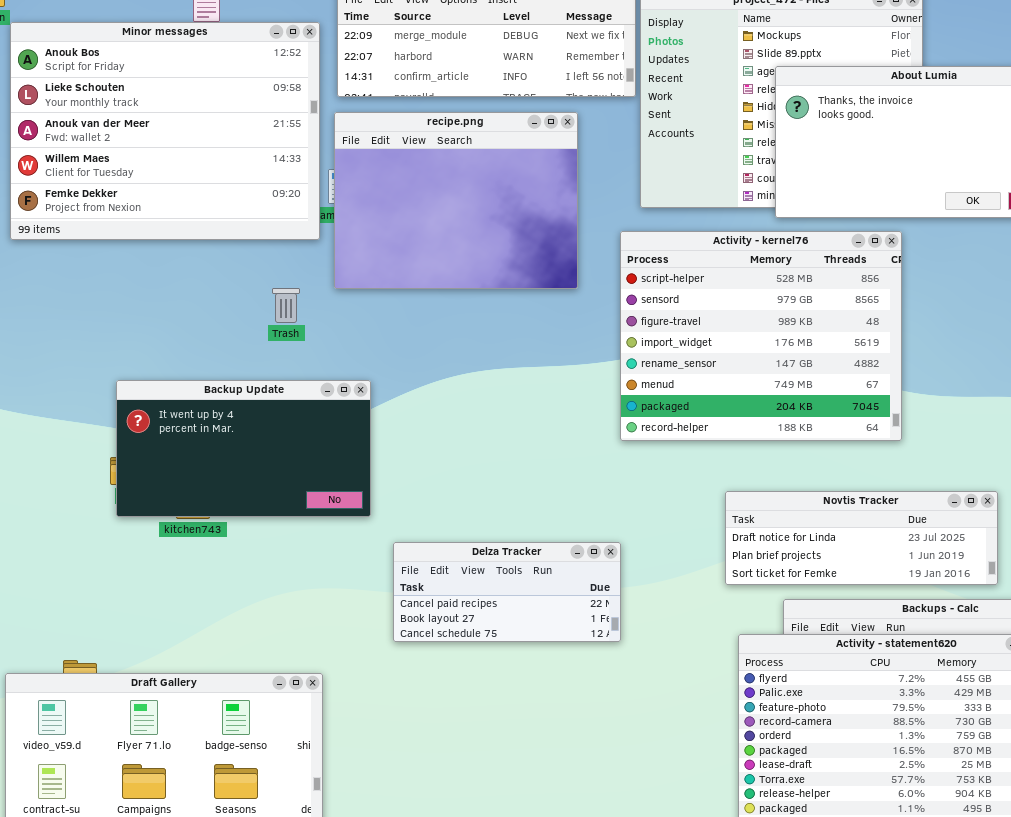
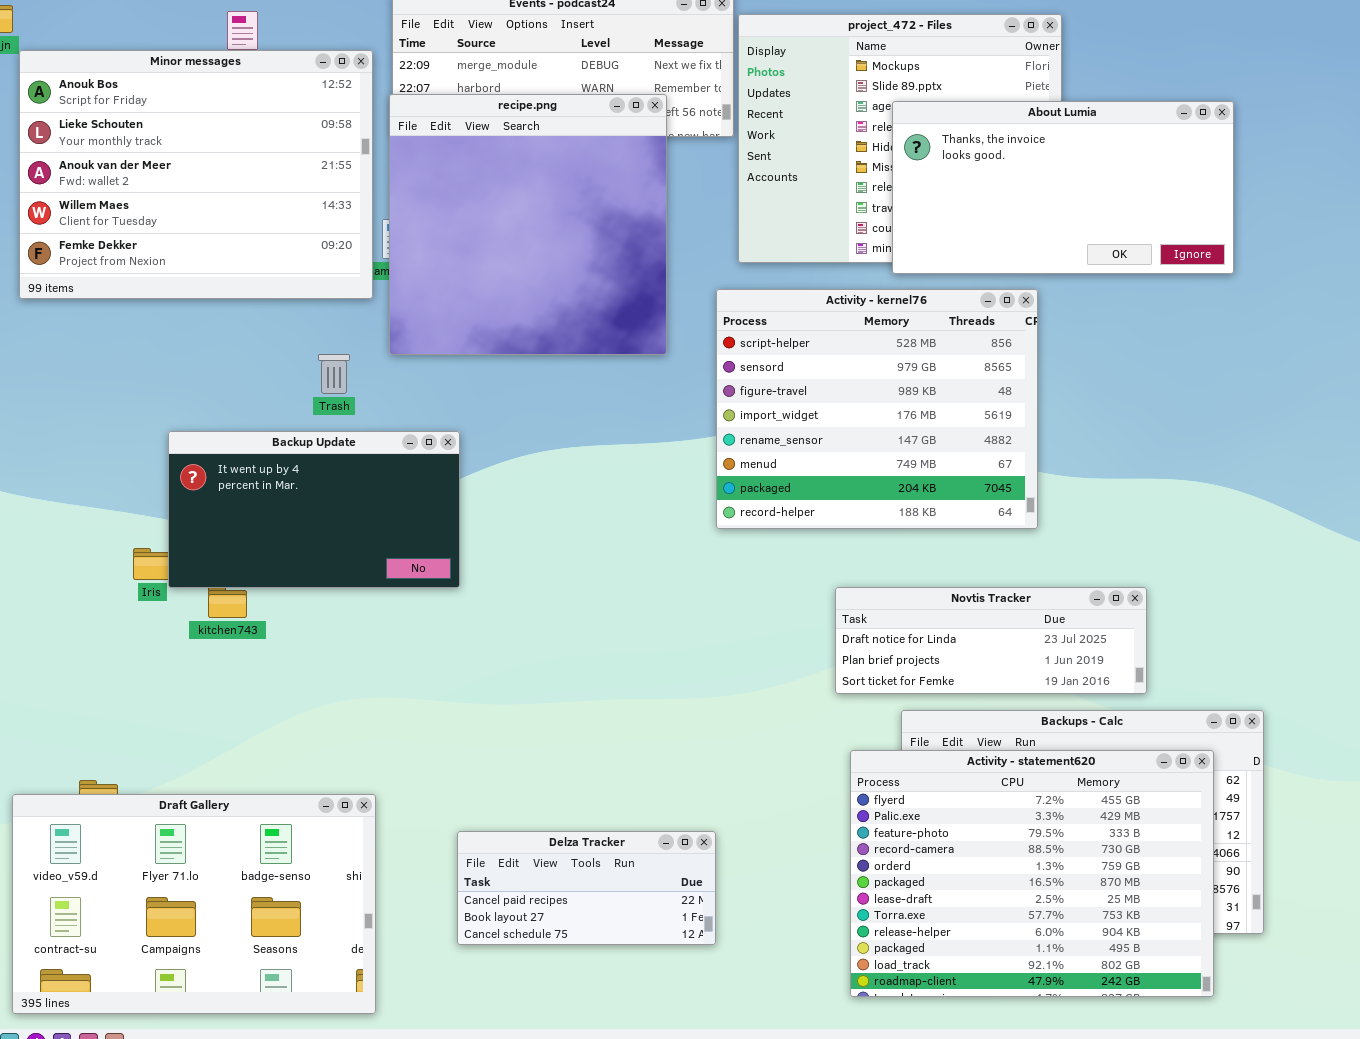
recipe.png: [334,112,578,289] -> [389,94,667,355], resized
Backup Update: [116,380,371,517] -> [168,431,460,588], moved
Delza Tracker: [393,542,621,642] -> [457,831,716,945], moved

